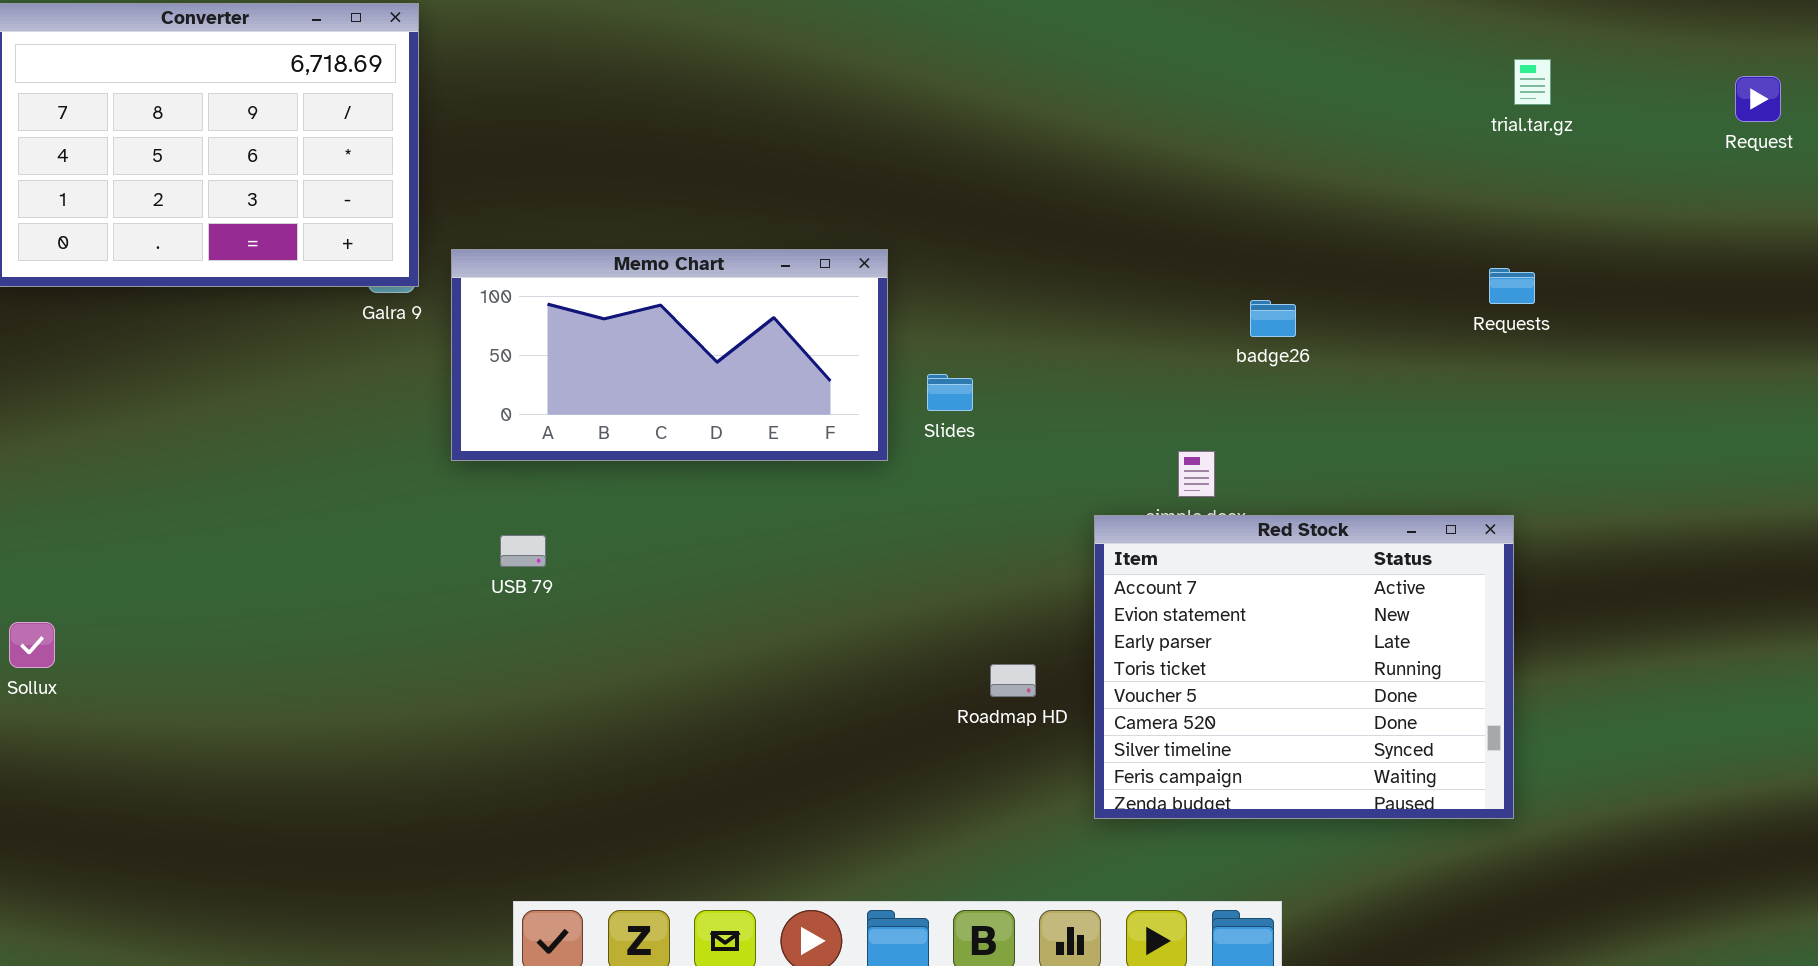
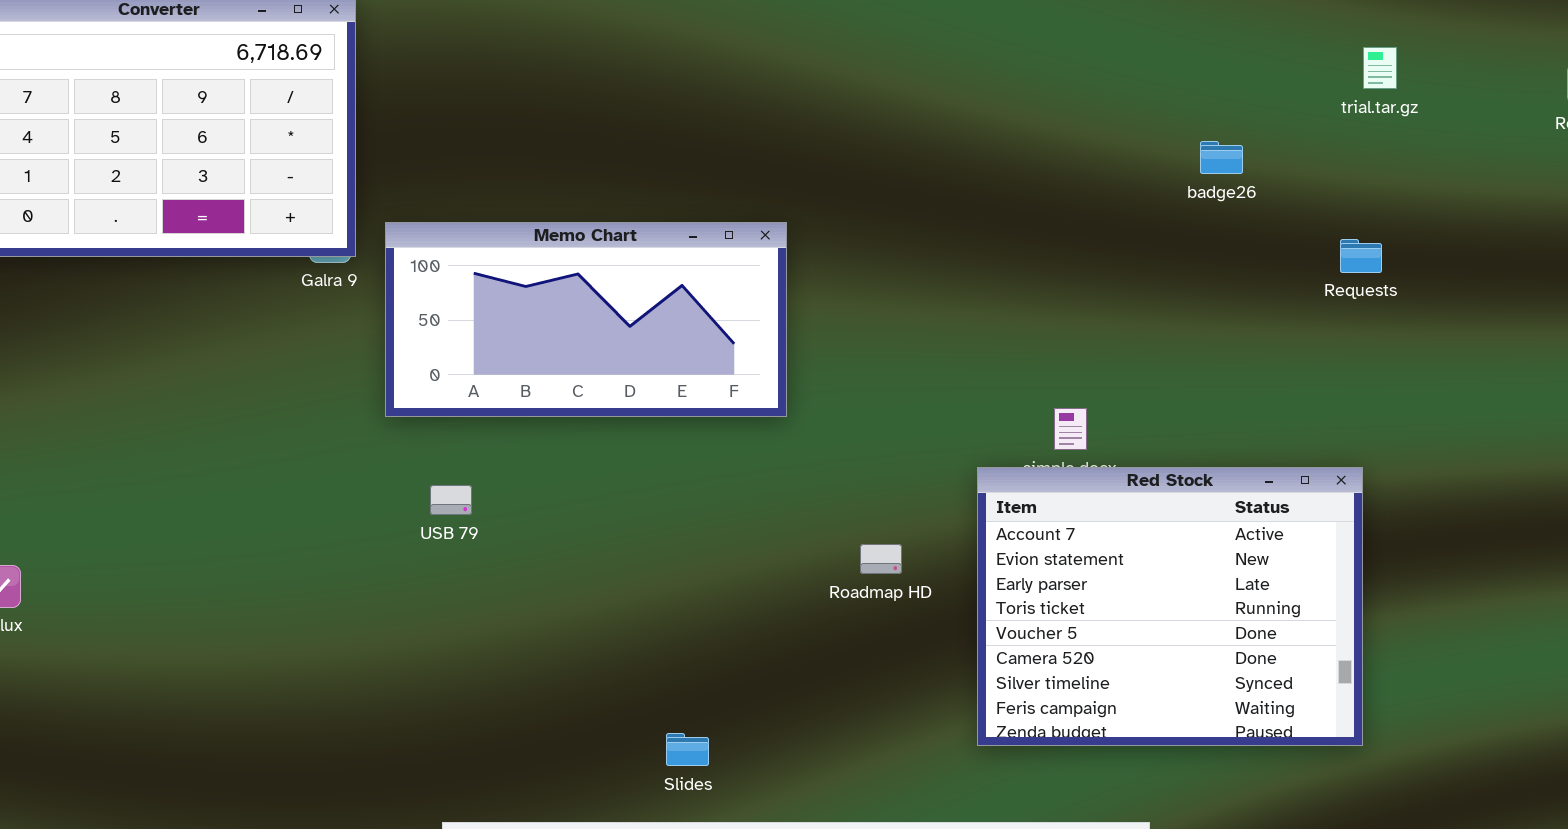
badge26: [1250,300,1296,337] -> [1200,141,1243,174], moved
Slides: [927,374,973,411] -> [666,733,709,766], moved
Roadmap HD: [990,664,1036,697] -> [860,544,902,574], moved

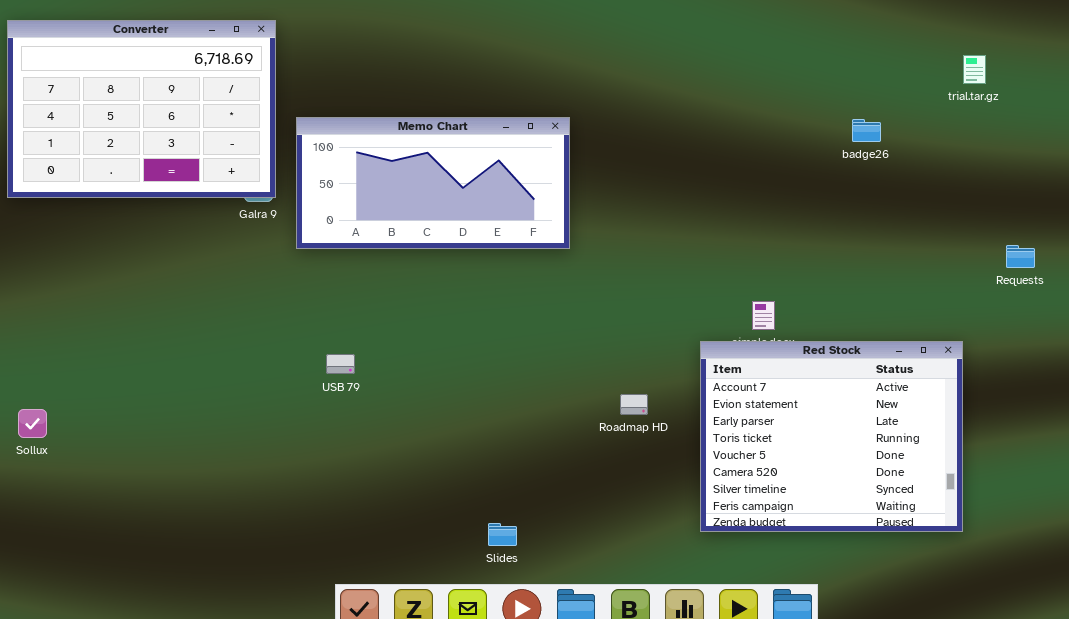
Memo Chart: [385,222,787,417] -> [296,117,570,249], moved
Requests: [1340,239,1382,273] -> [1006,245,1035,268], moved

